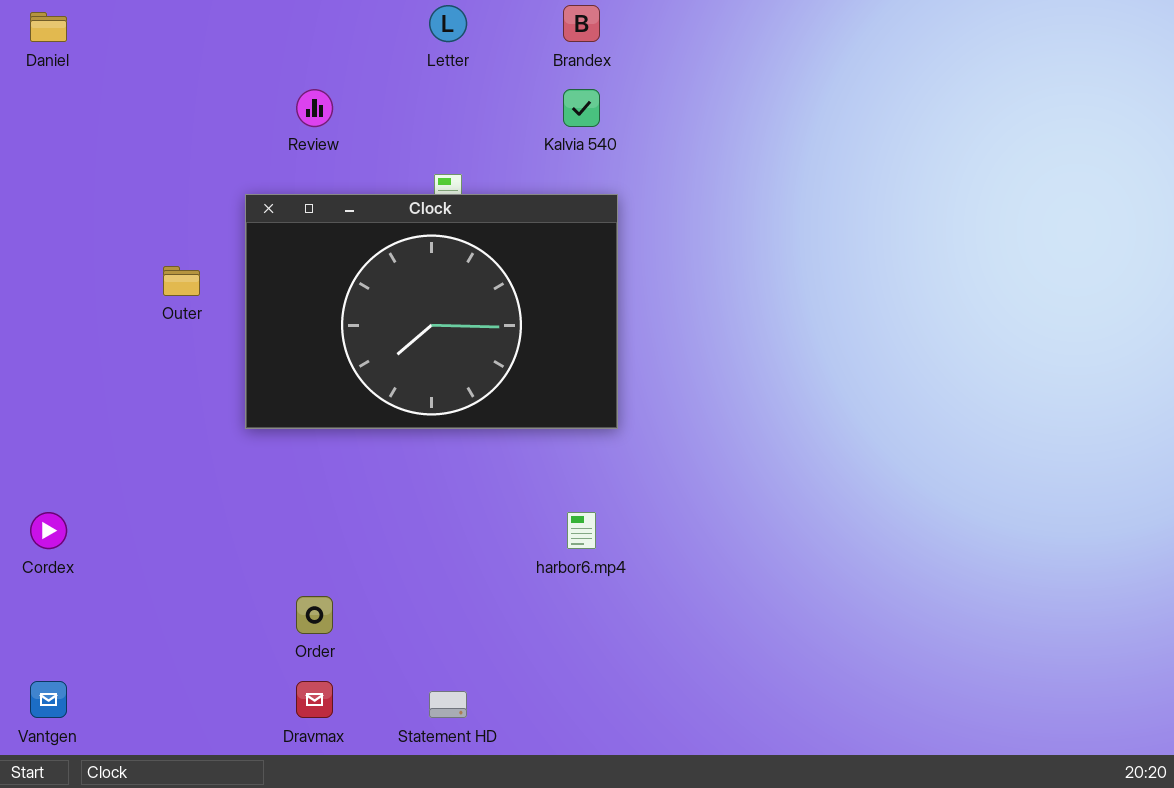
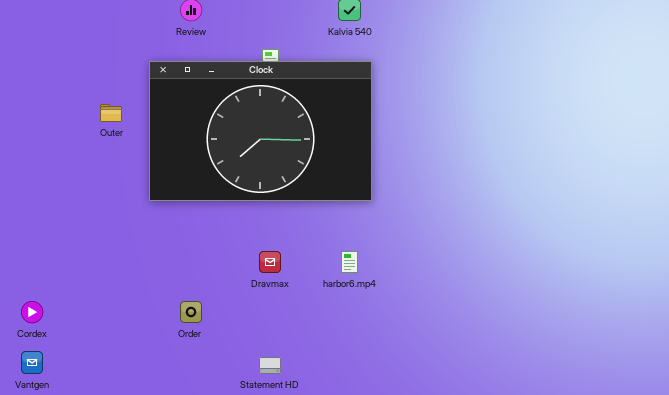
Cordex: [30,512,67,549] -> [21,301,43,323], moved
Dravmax: [296,681,333,718] -> [259,251,281,273], moved

